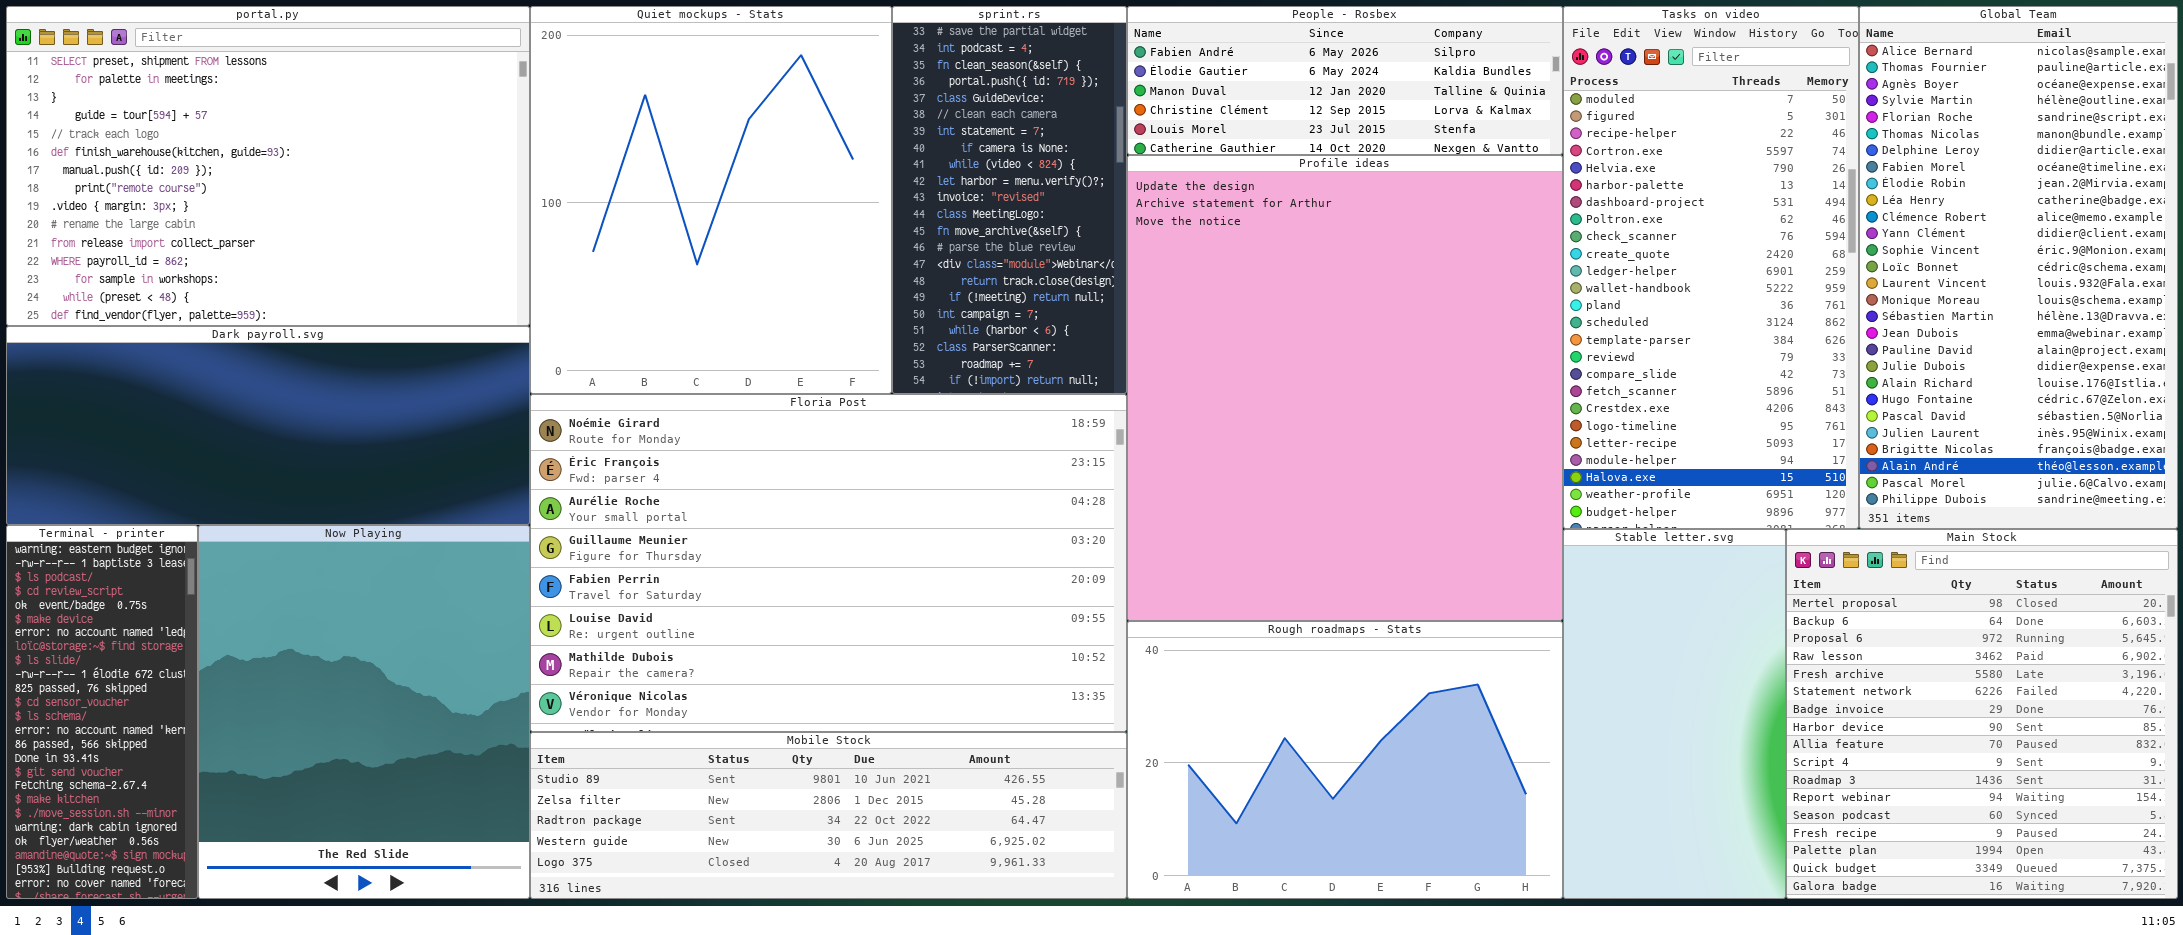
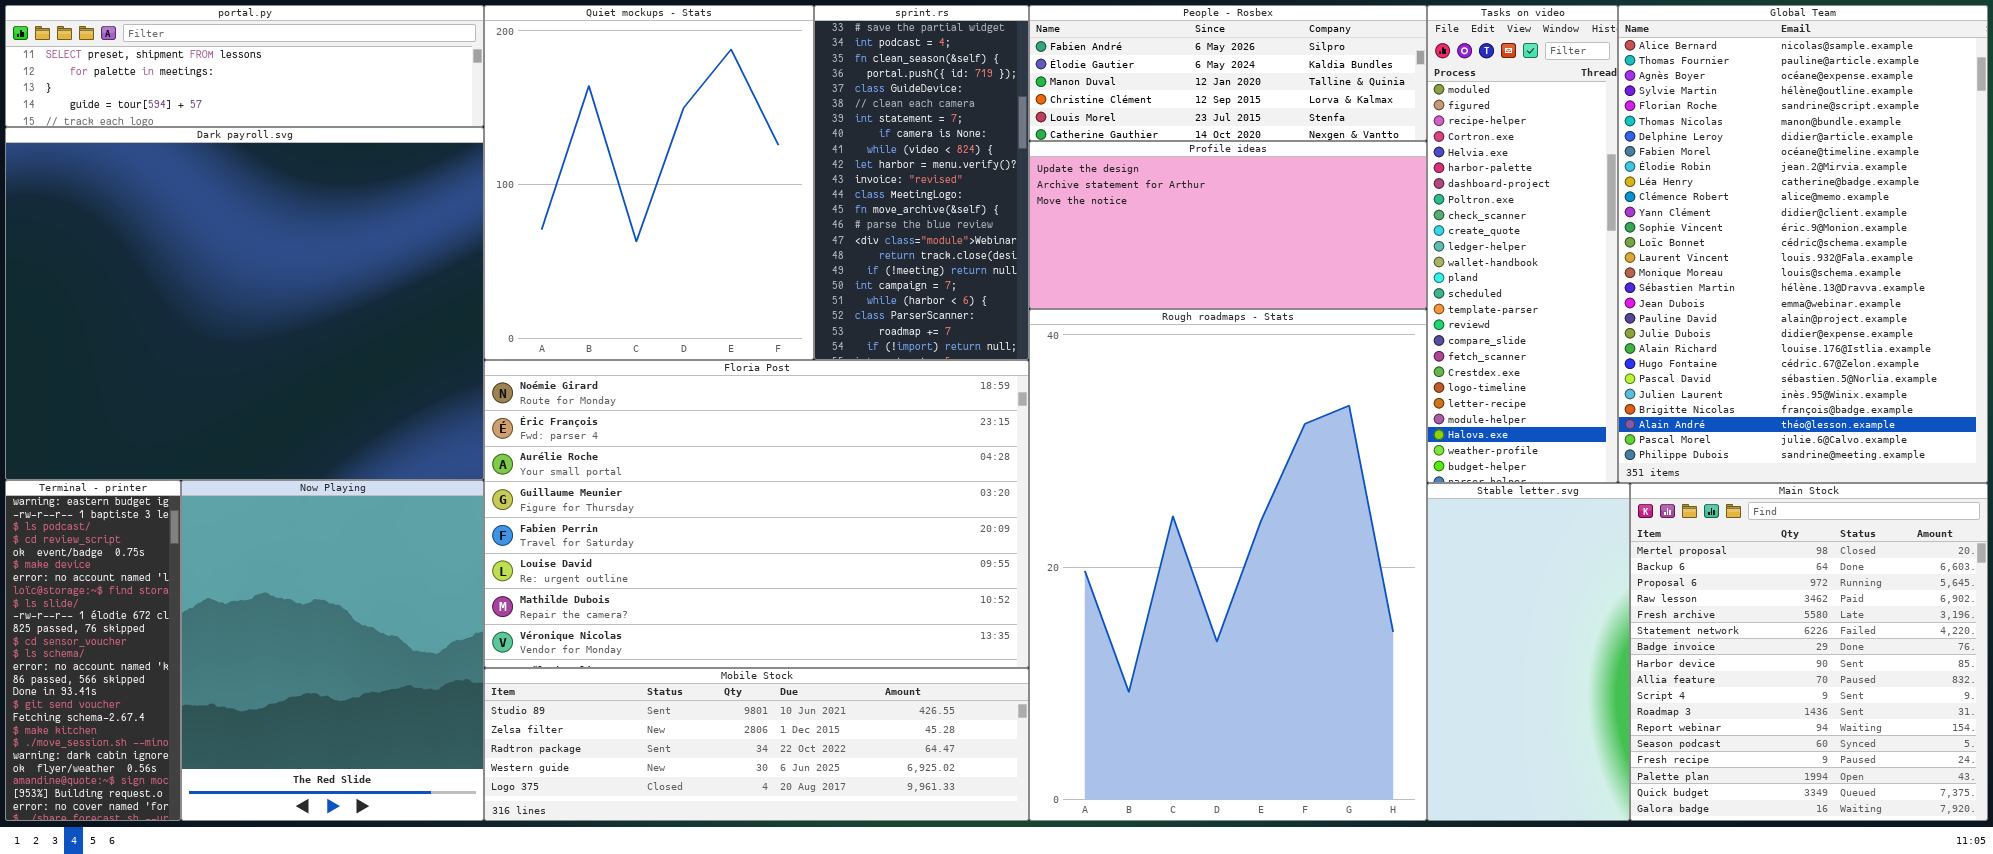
portal.py: [6,6,530,326] -> [5,5,484,127], resized
Tasks on video: [1563,6,1859,529] -> [1427,5,1618,483], resized
Global Team: [1859,6,2178,529] -> [1618,5,1988,483], resized
Profile ideas: [1127,155,1563,621] -> [1029,141,1427,309], resized
Dark payroll.svg: [6,326,530,525] -> [5,127,484,480], resized
Rough roadmaps - Stats: [1127,621,1563,899] -> [1029,309,1427,821], resized

